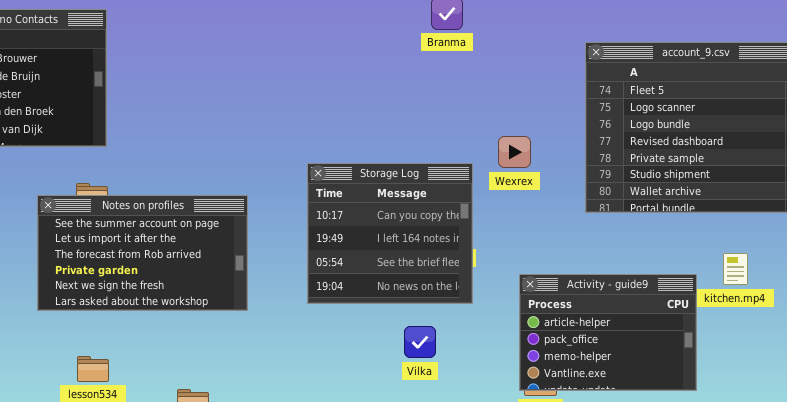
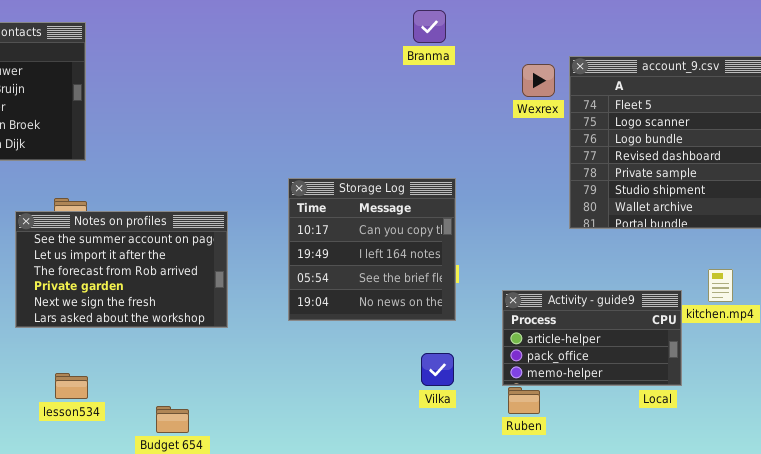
Wexrex: [498,136,531,168] -> [522,64,555,97], moved
Activity - guide9: [519,274,697,391] -> [502,290,682,386], resized
Vilka: [404,326,436,358] -> [421,353,454,386], moved

